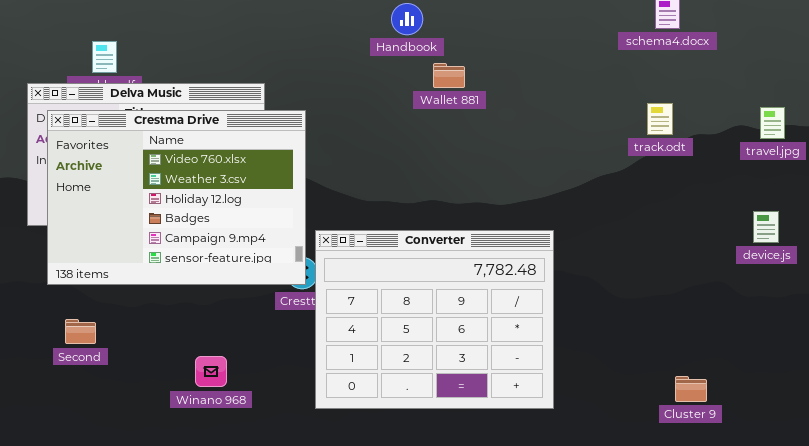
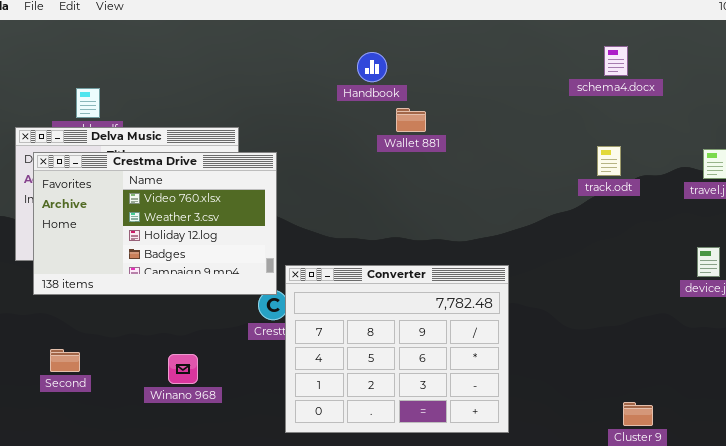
Crestma Drive: [47,110,306,285] -> [33,152,277,295], resized
Winano 968: [195,356,227,387] -> [168,354,198,384], moved

